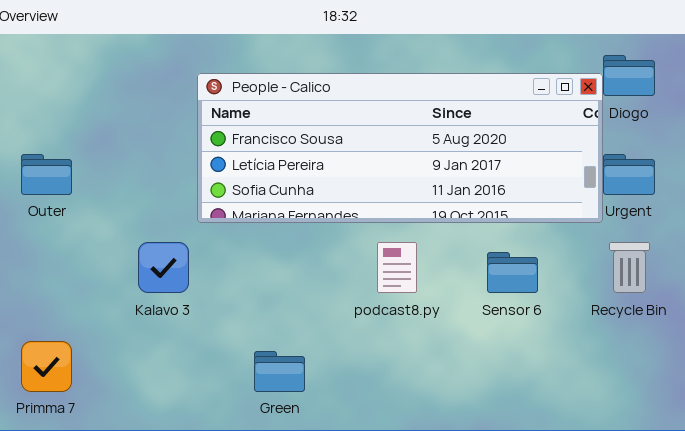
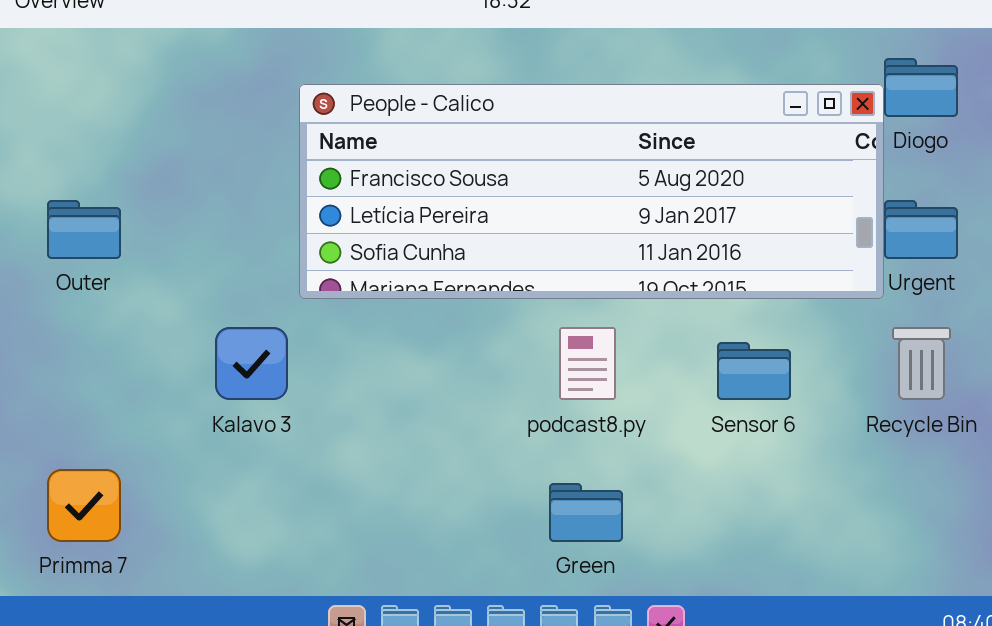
Green: [254,351,305,392] -> [549,483,623,542], moved

